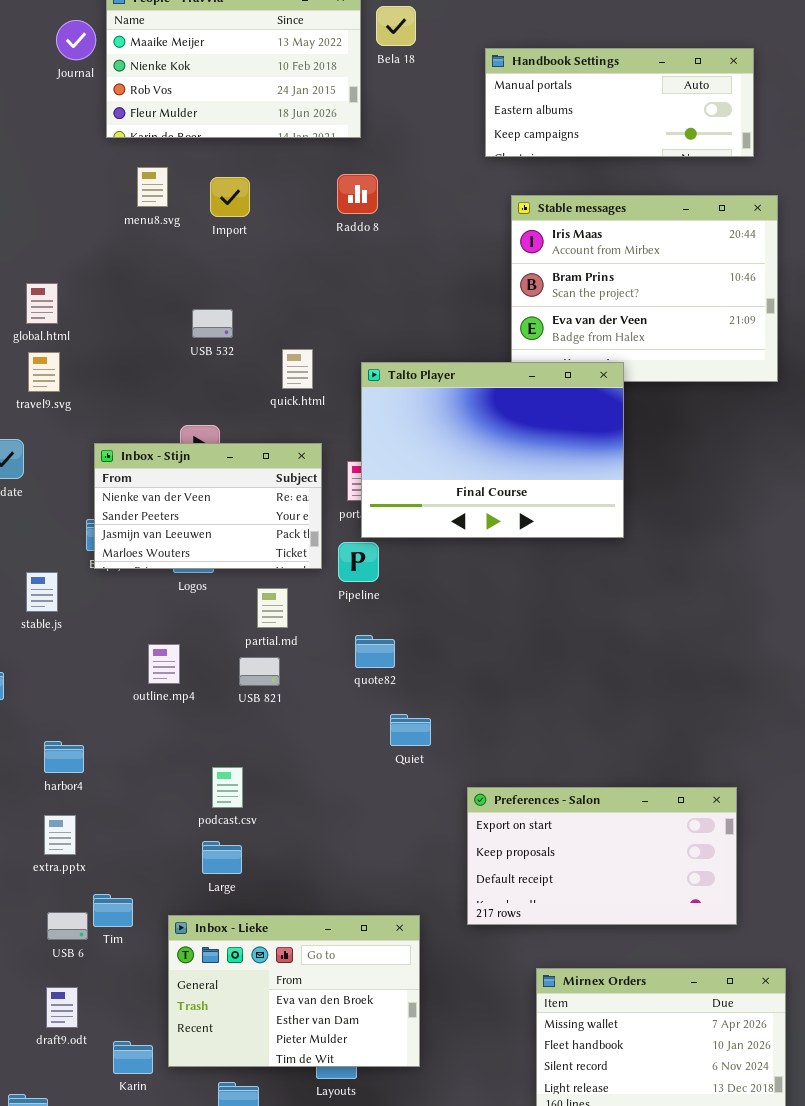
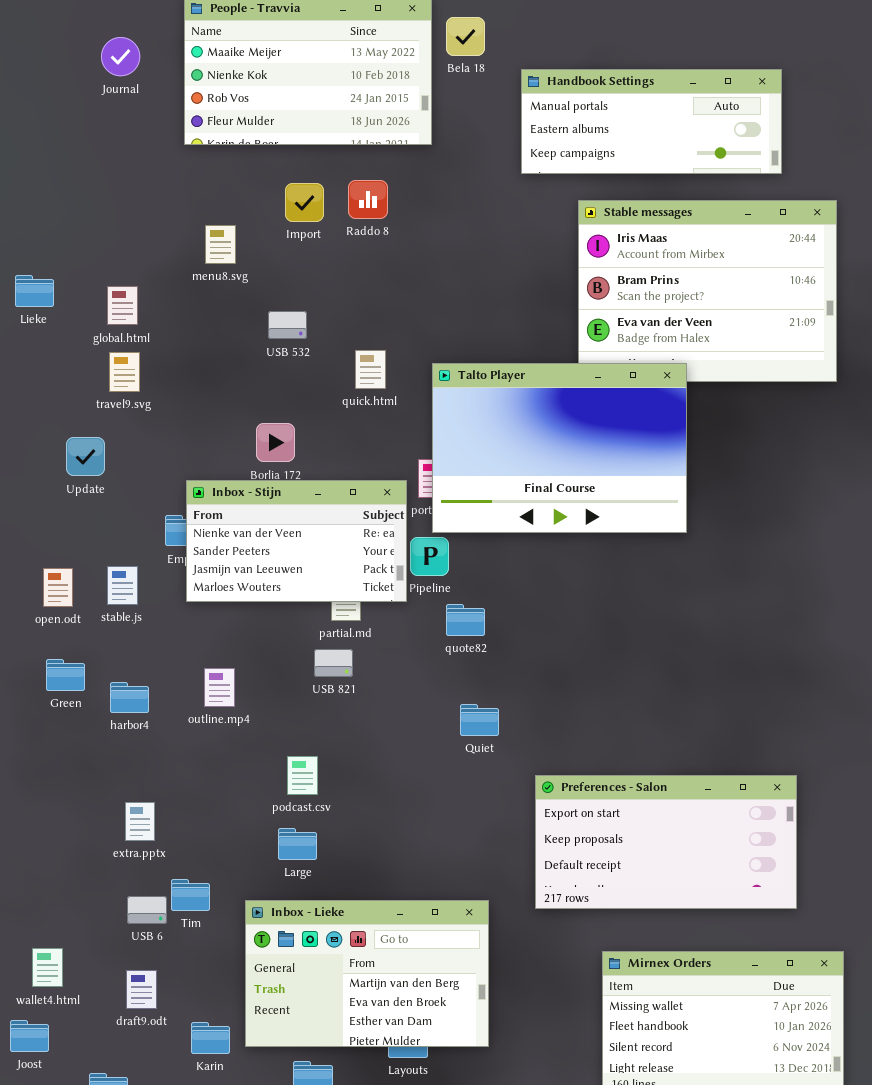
Journal: [56,20,96,60] -> [101,37,140,76], moved
Handbook Settings: [485,48,754,157] -> [521,69,782,174], moved
menu8.svg: [137,167,168,207] -> [205,225,236,264], moved
Raddo 8: [337,174,378,214] -> [348,180,388,219], moved
Inbox - Stijn: [94,443,322,569] -> [186,480,407,602], moved
quote82: [355,635,395,668] -> [446,604,485,636], moved
outline.mp4: [148,644,180,684] -> [204,668,235,707], moved
harbor4: [44,741,84,773] -> [110,682,149,713], moved
Inbox - Lieke: [168,915,420,1067] -> [245,900,489,1047], scrolled up 1 row

